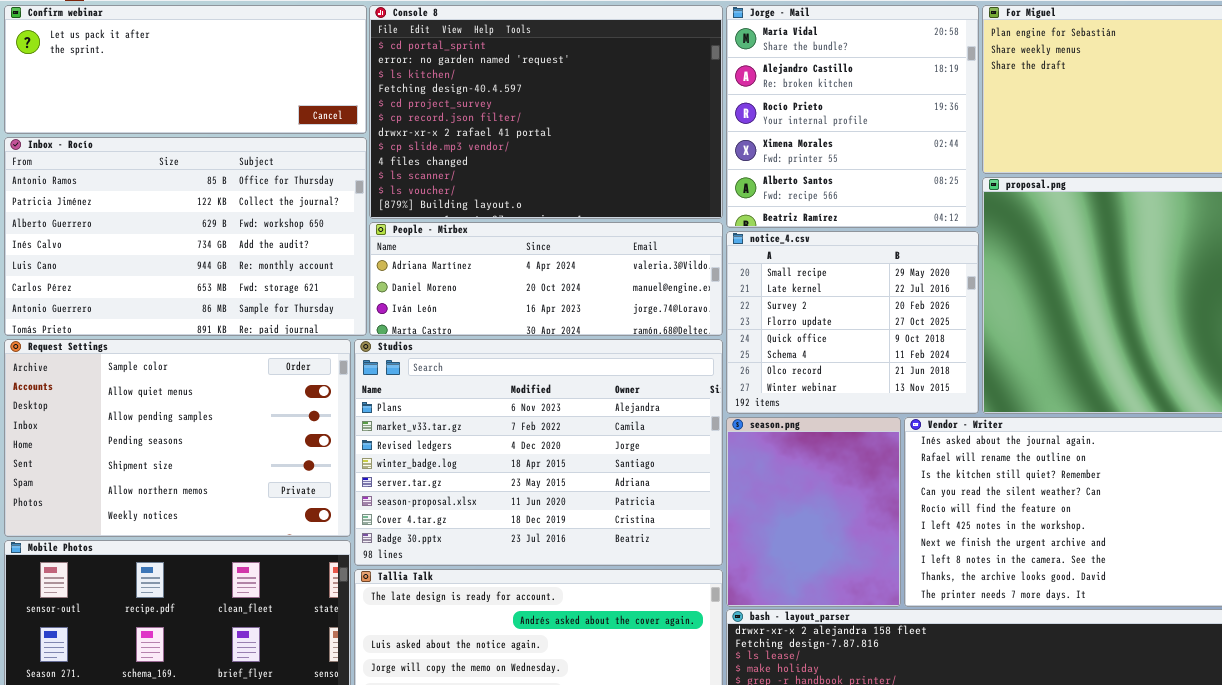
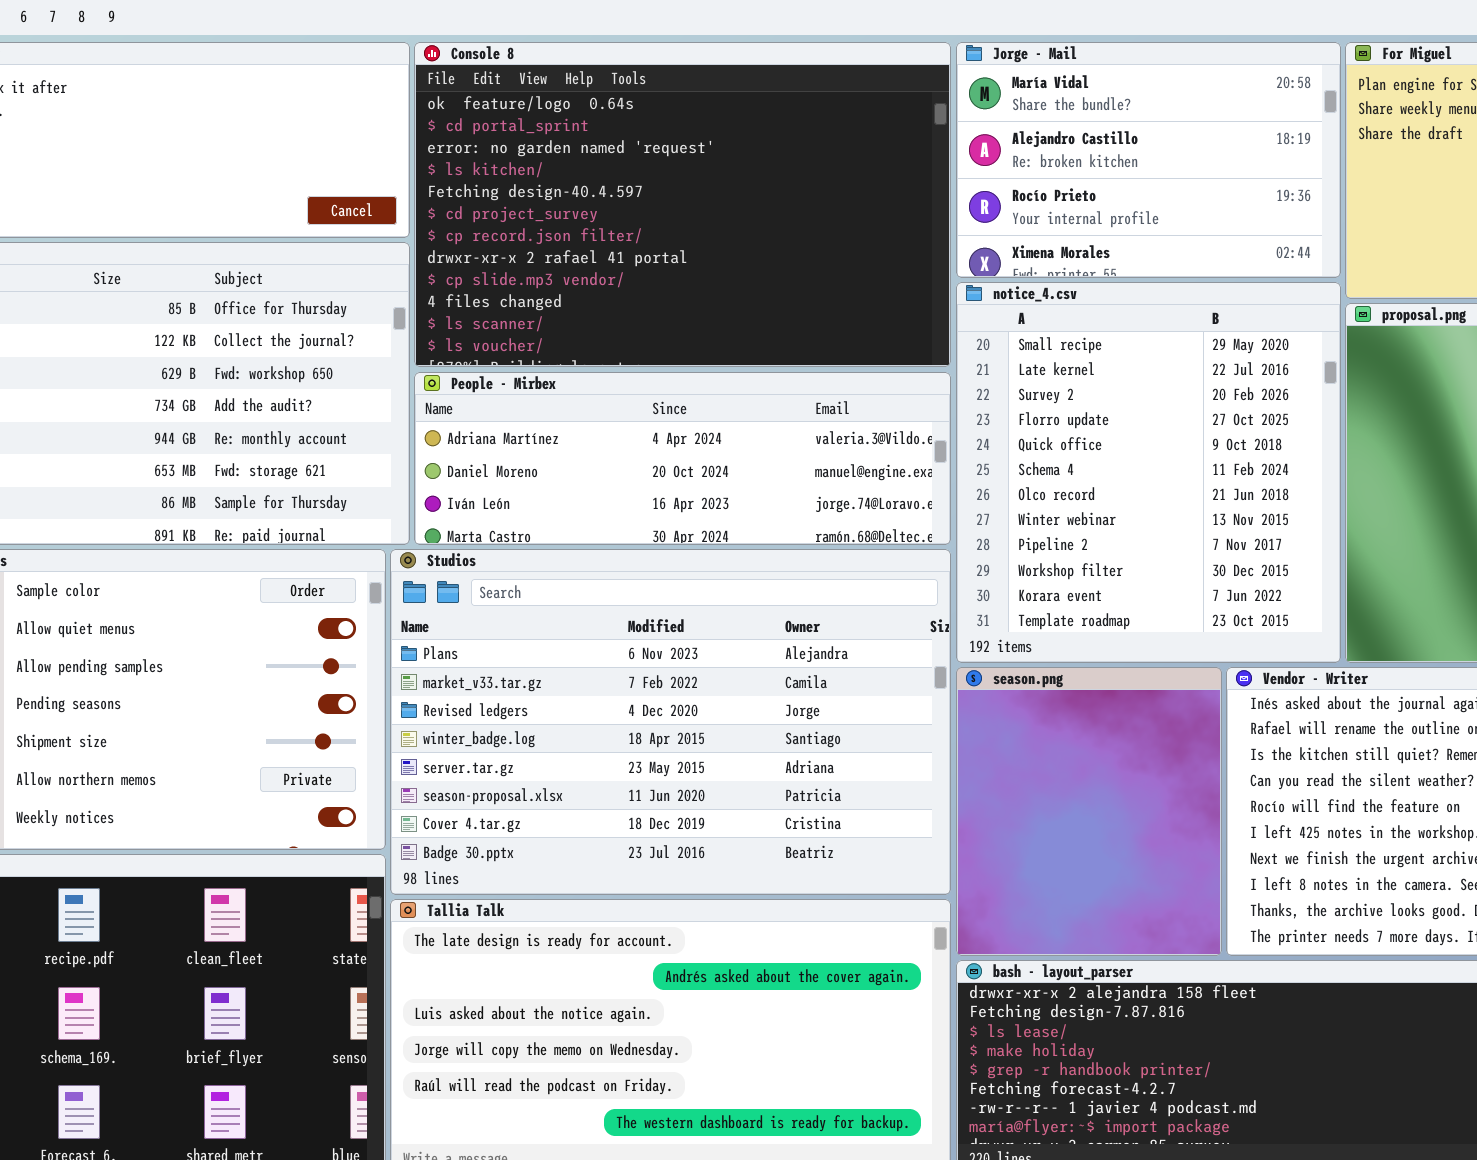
Console 8: [369,5,723,219] -> [414,42,951,367], scrolled up 1 row
Jorge - Mail: [726,5,979,228] -> [956,42,1341,278], resized
notice_4.csv: [726,231,979,414] -> [956,282,1341,663], resized

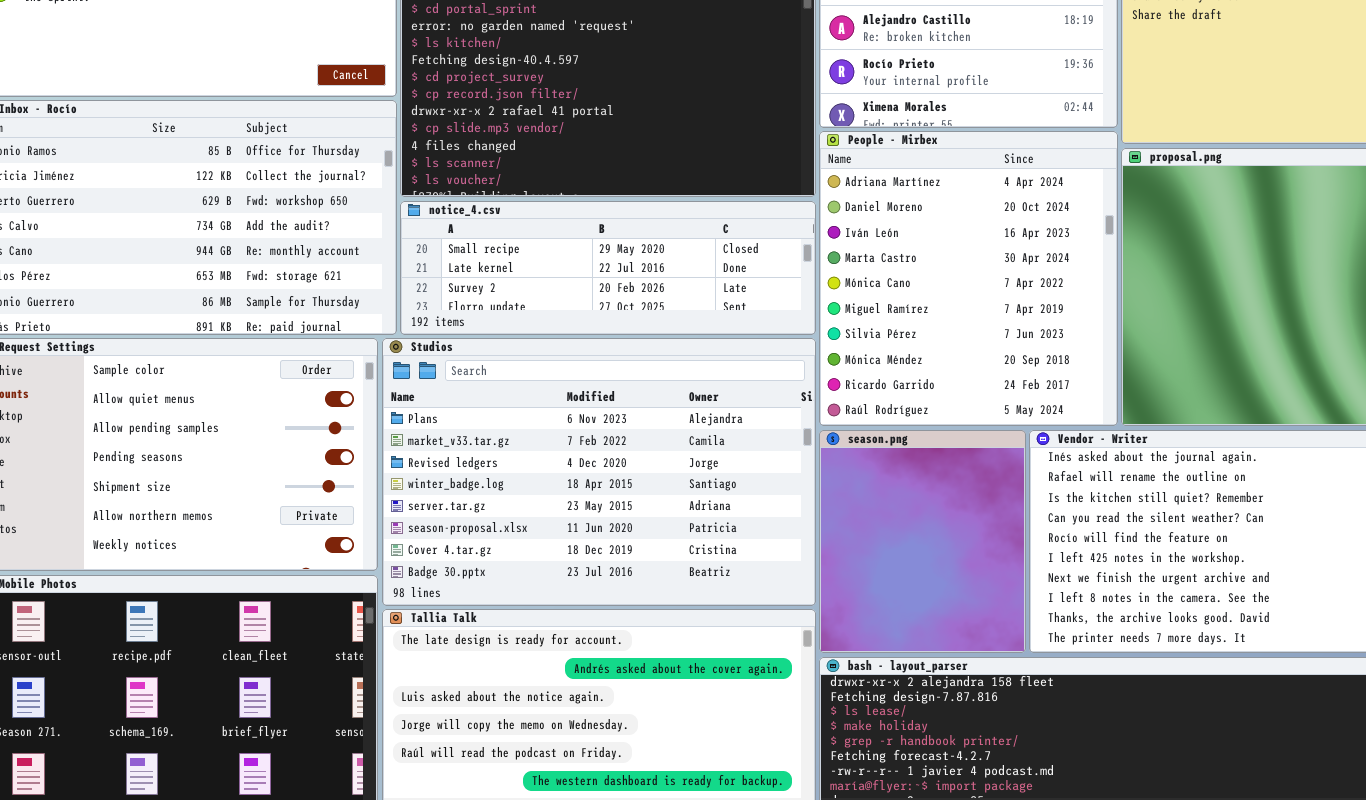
notice_4.csv: [956,282,1341,663] -> [400,201,816,335], moved, resized
People - Mirbex: [414,372,951,545] -> [819,131,1118,426], moved, resized

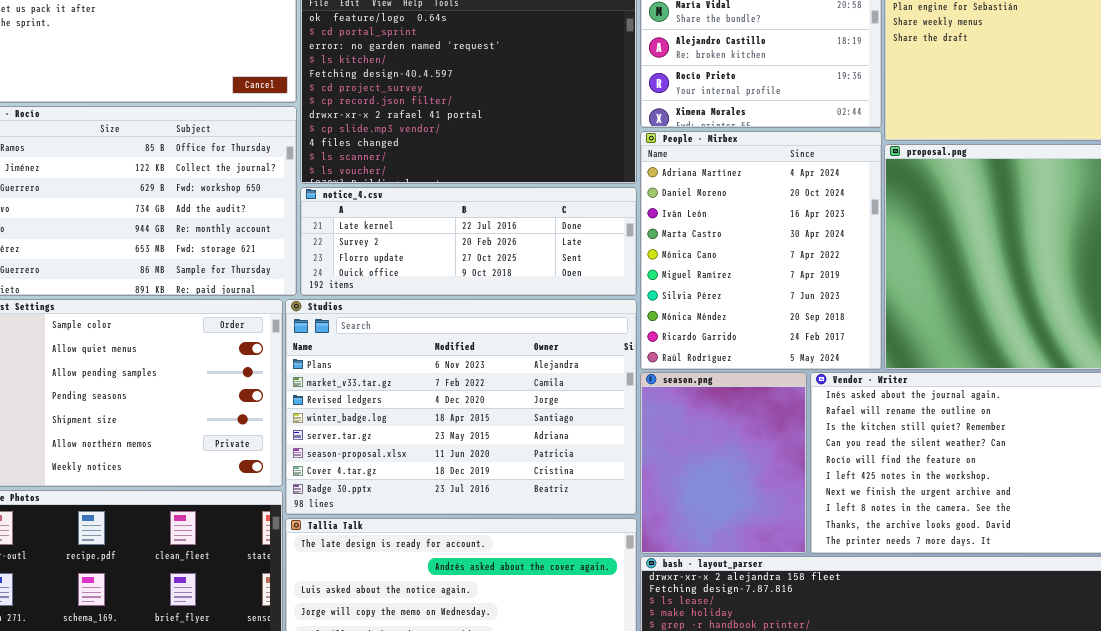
notice_4.csv: [400,201,816,335] -> [300,187,637,296], scrolled down 1 row

